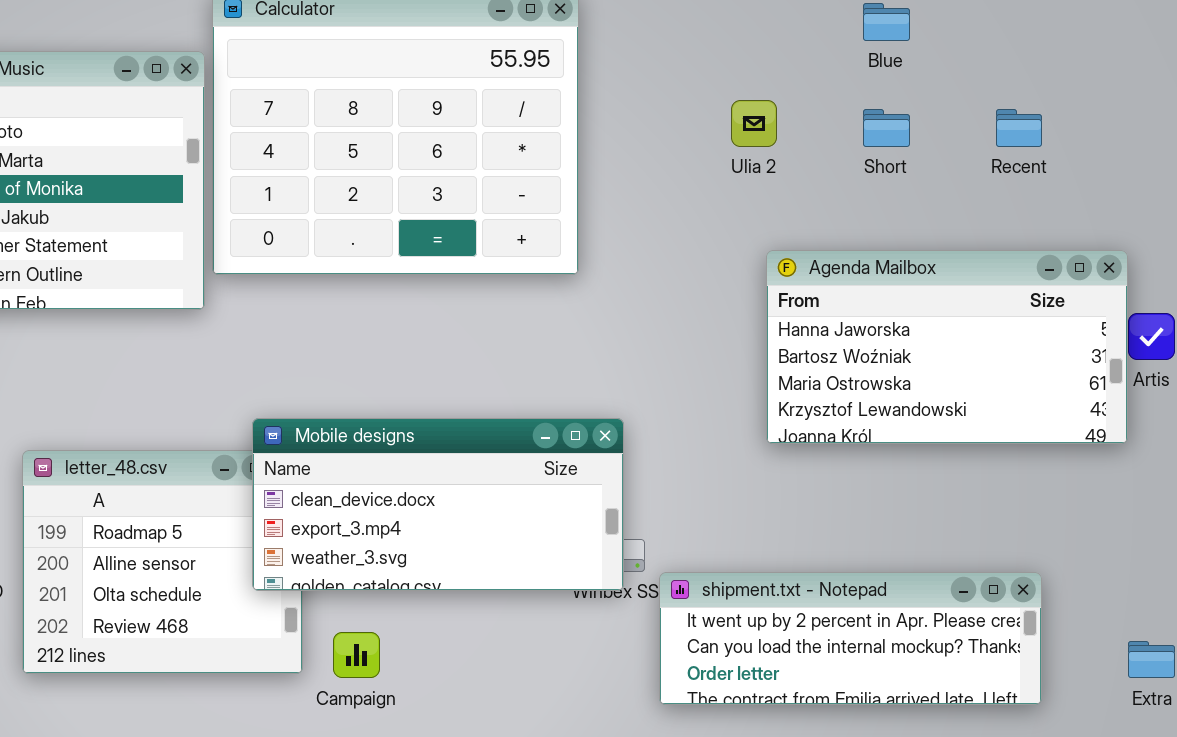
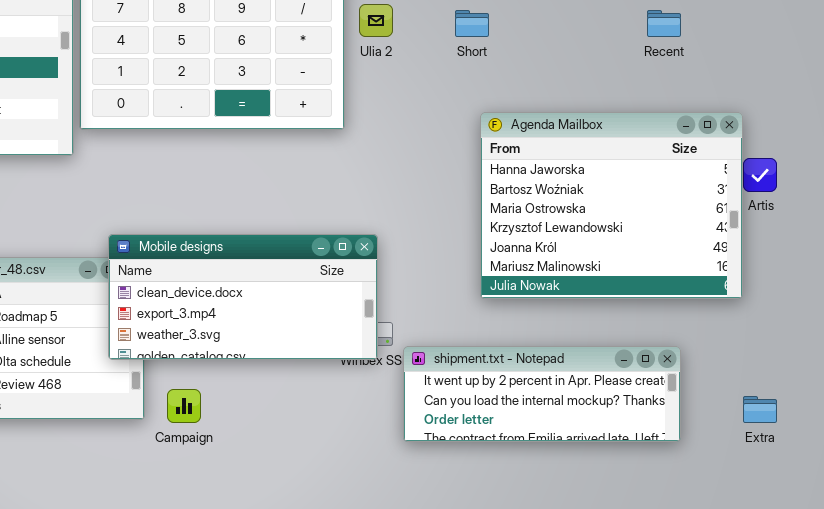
Ulia 2: [731,100,777,147] -> [359,4,393,37], moved
Short: [863,109,910,147] -> [455,10,489,37], moved
Agenda Mailbox: [766,250,1128,444] -> [480,112,743,299], resized

